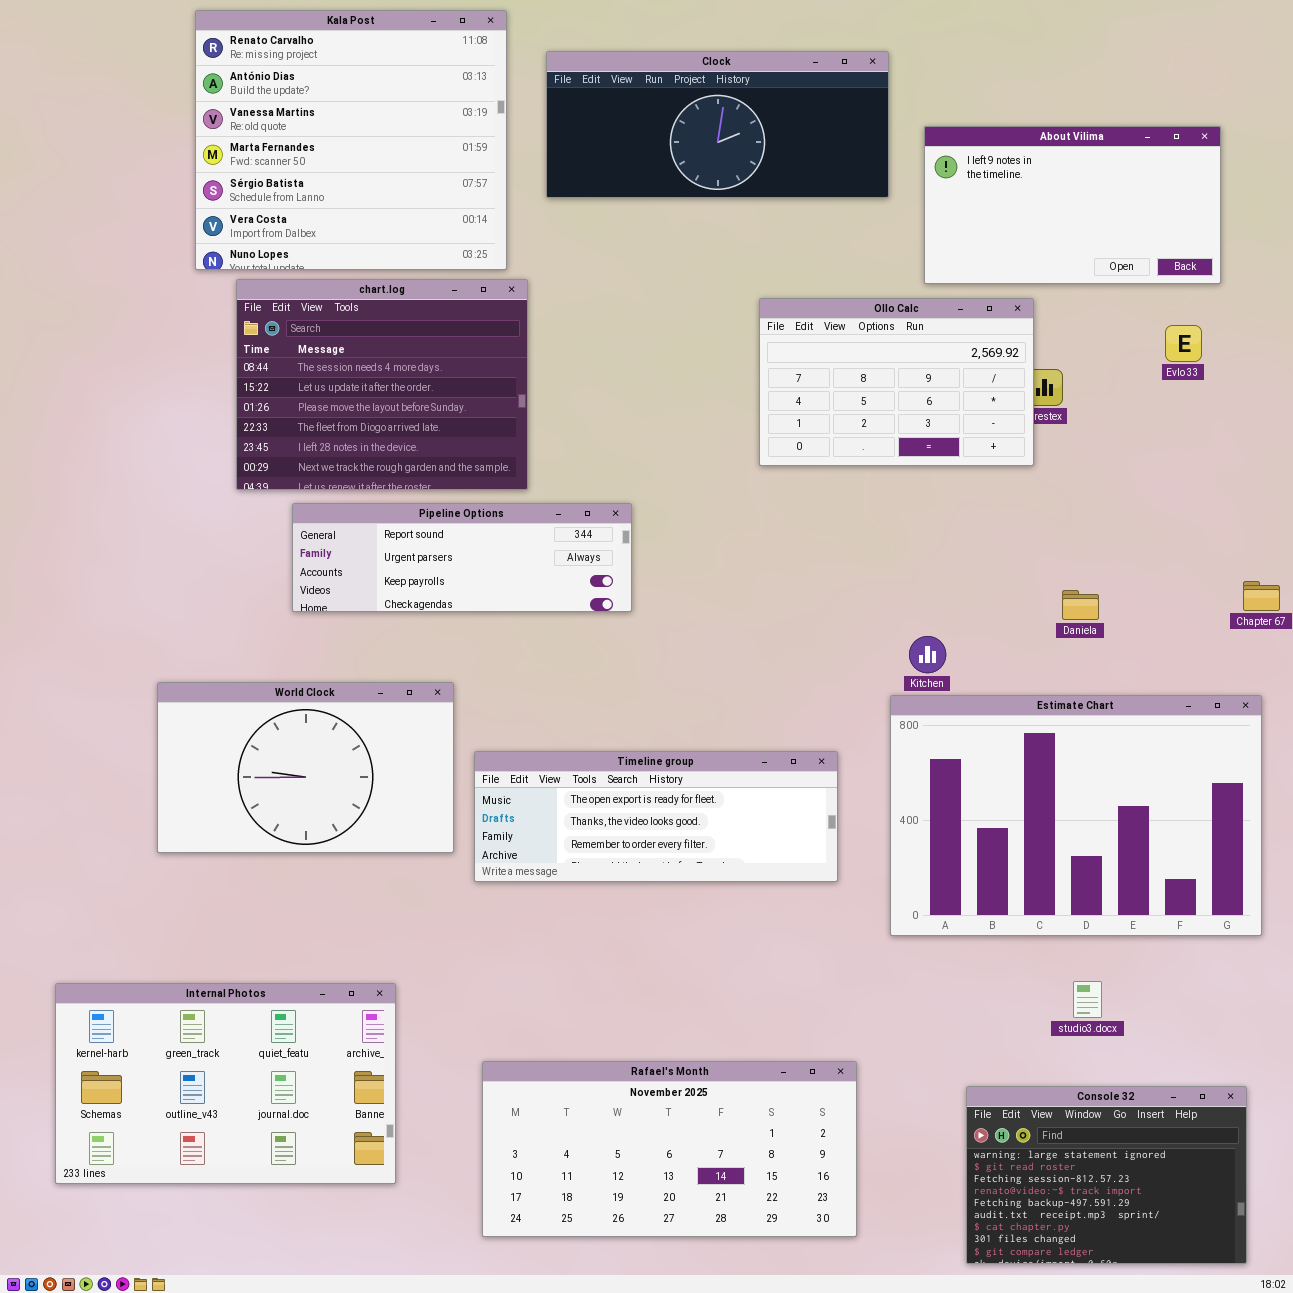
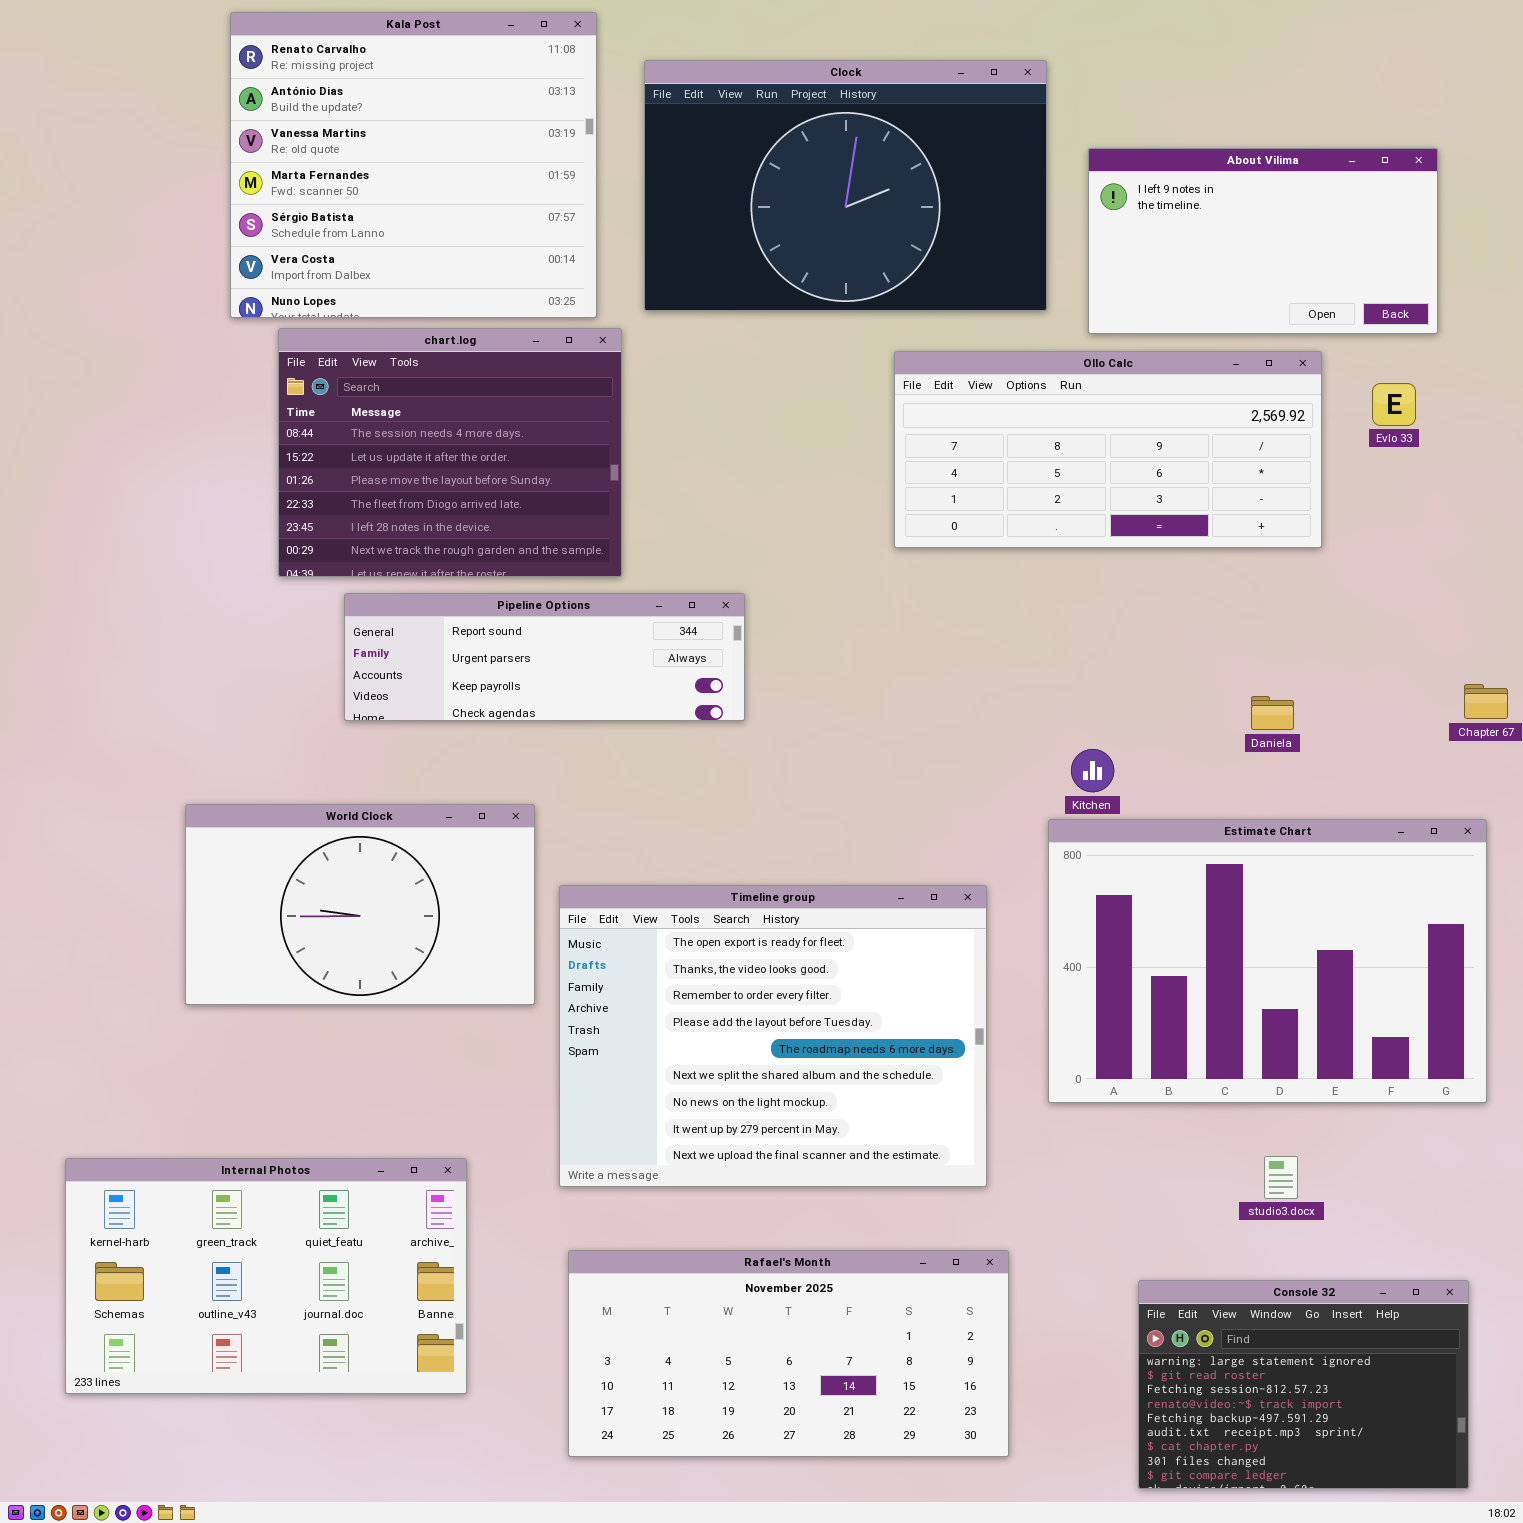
Clock: [546,51,889,198] -> [644,60,1047,311], resized
Ollo Calc: [759,298,1034,466] -> [894,351,1322,548], resized
Timeline group: [474,751,838,882] -> [559,885,987,1187], resized

